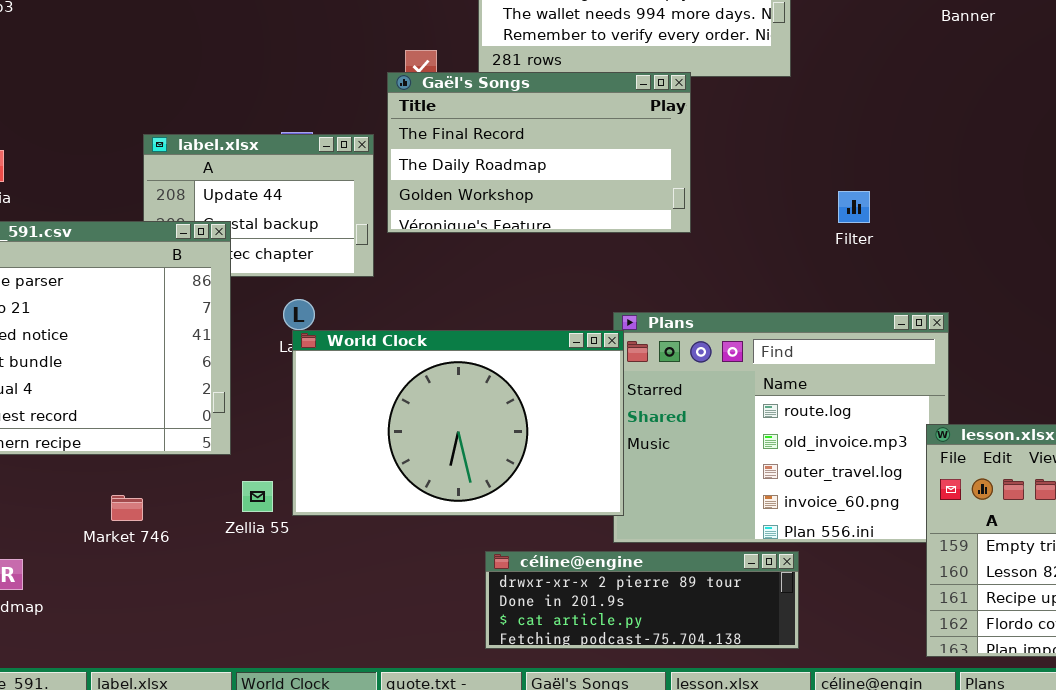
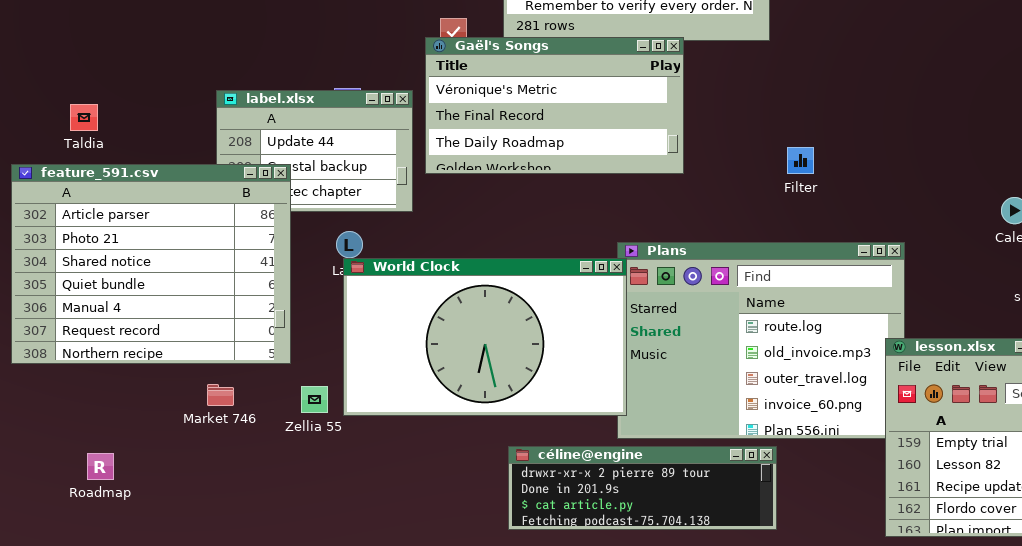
Gaël's Songs: [387,72,691,233] -> [425,37,684,174], scrolled up 1 row
Filter: [838,191,870,223] -> [787,147,814,174], moved
Market 746: [111,495,143,521] -> [207,384,234,406], moved

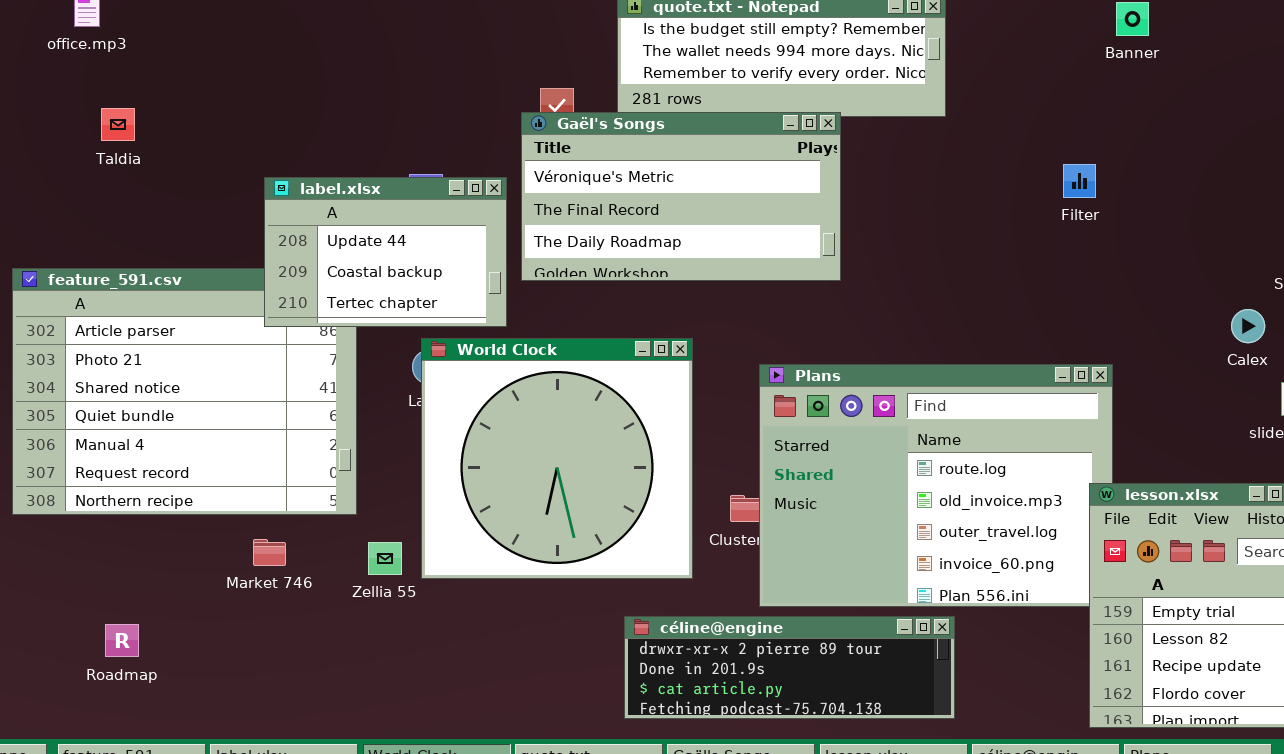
label.xlsx: [216,90,413,212] -> [264,177,507,327], raised
Taldia: [70,104,98,131] -> [101,108,135,141], moved
Filter: [787,147,814,174] -> [1063,164,1096,198], moved
World Clock: [343,258,627,416] -> [421,338,693,579], resized

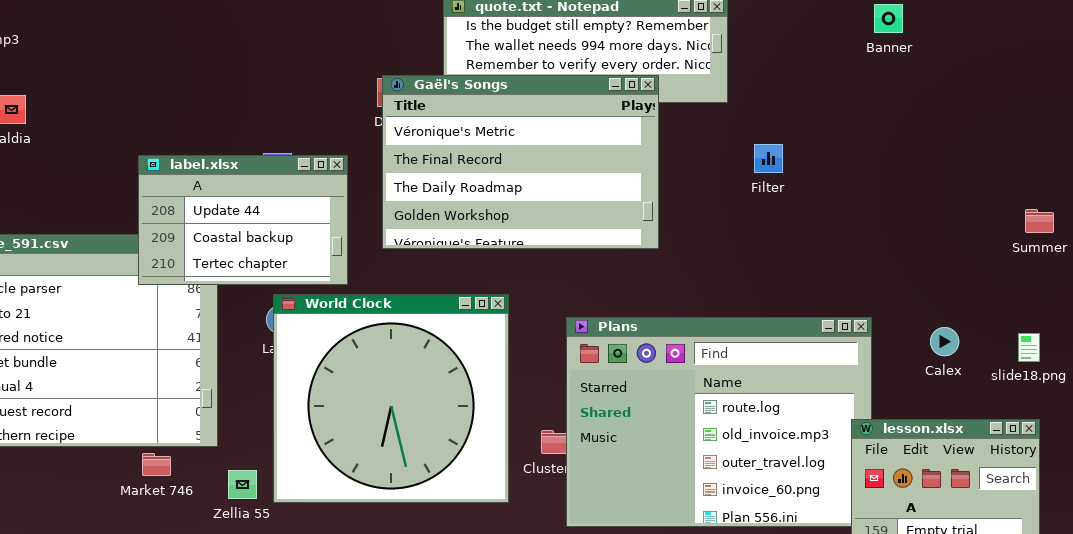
Gaël's Songs: [521,112,841,281] -> [382,75,659,249], moved, resized
Filter: [1063,164,1096,198] -> [754,144,783,173], moved
Calex: [1231,309,1265,343] -> [930,327,959,356], moved
Market 746: [253,539,286,566] -> [142,453,171,476], moved

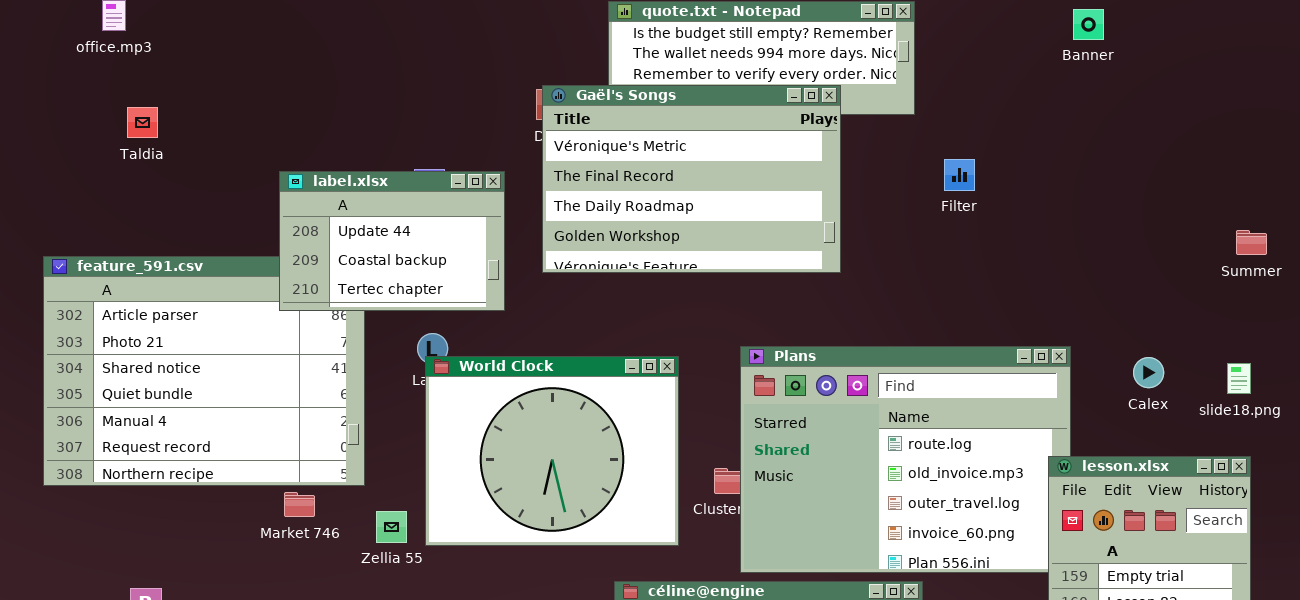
World Clock: [273,294,509,503] -> [425,356,679,546], resized

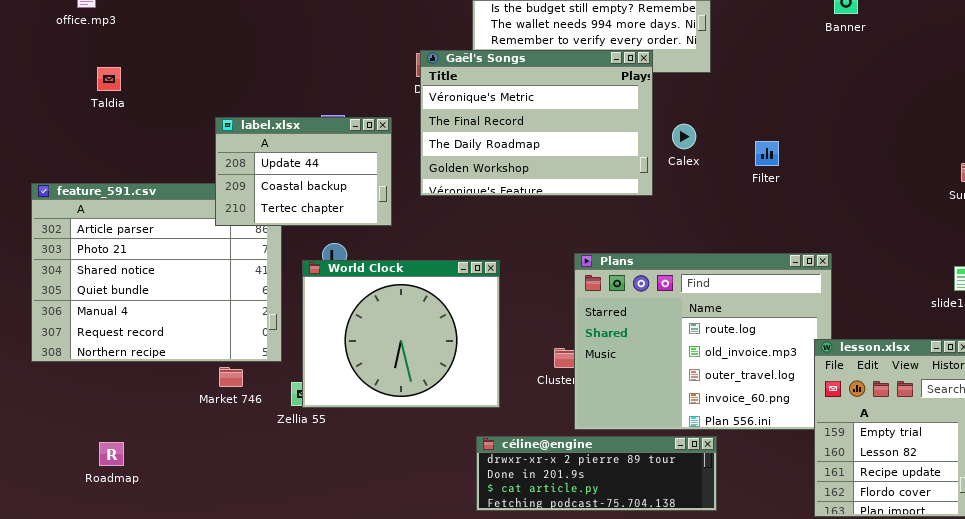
Filter: [944,159,975,191] -> [755,141,779,166], moved
World Clock: [425,356,679,546] -> [302,260,500,408], moved
Calex: [1133,357,1164,388] -> [672,124,696,149], moved

